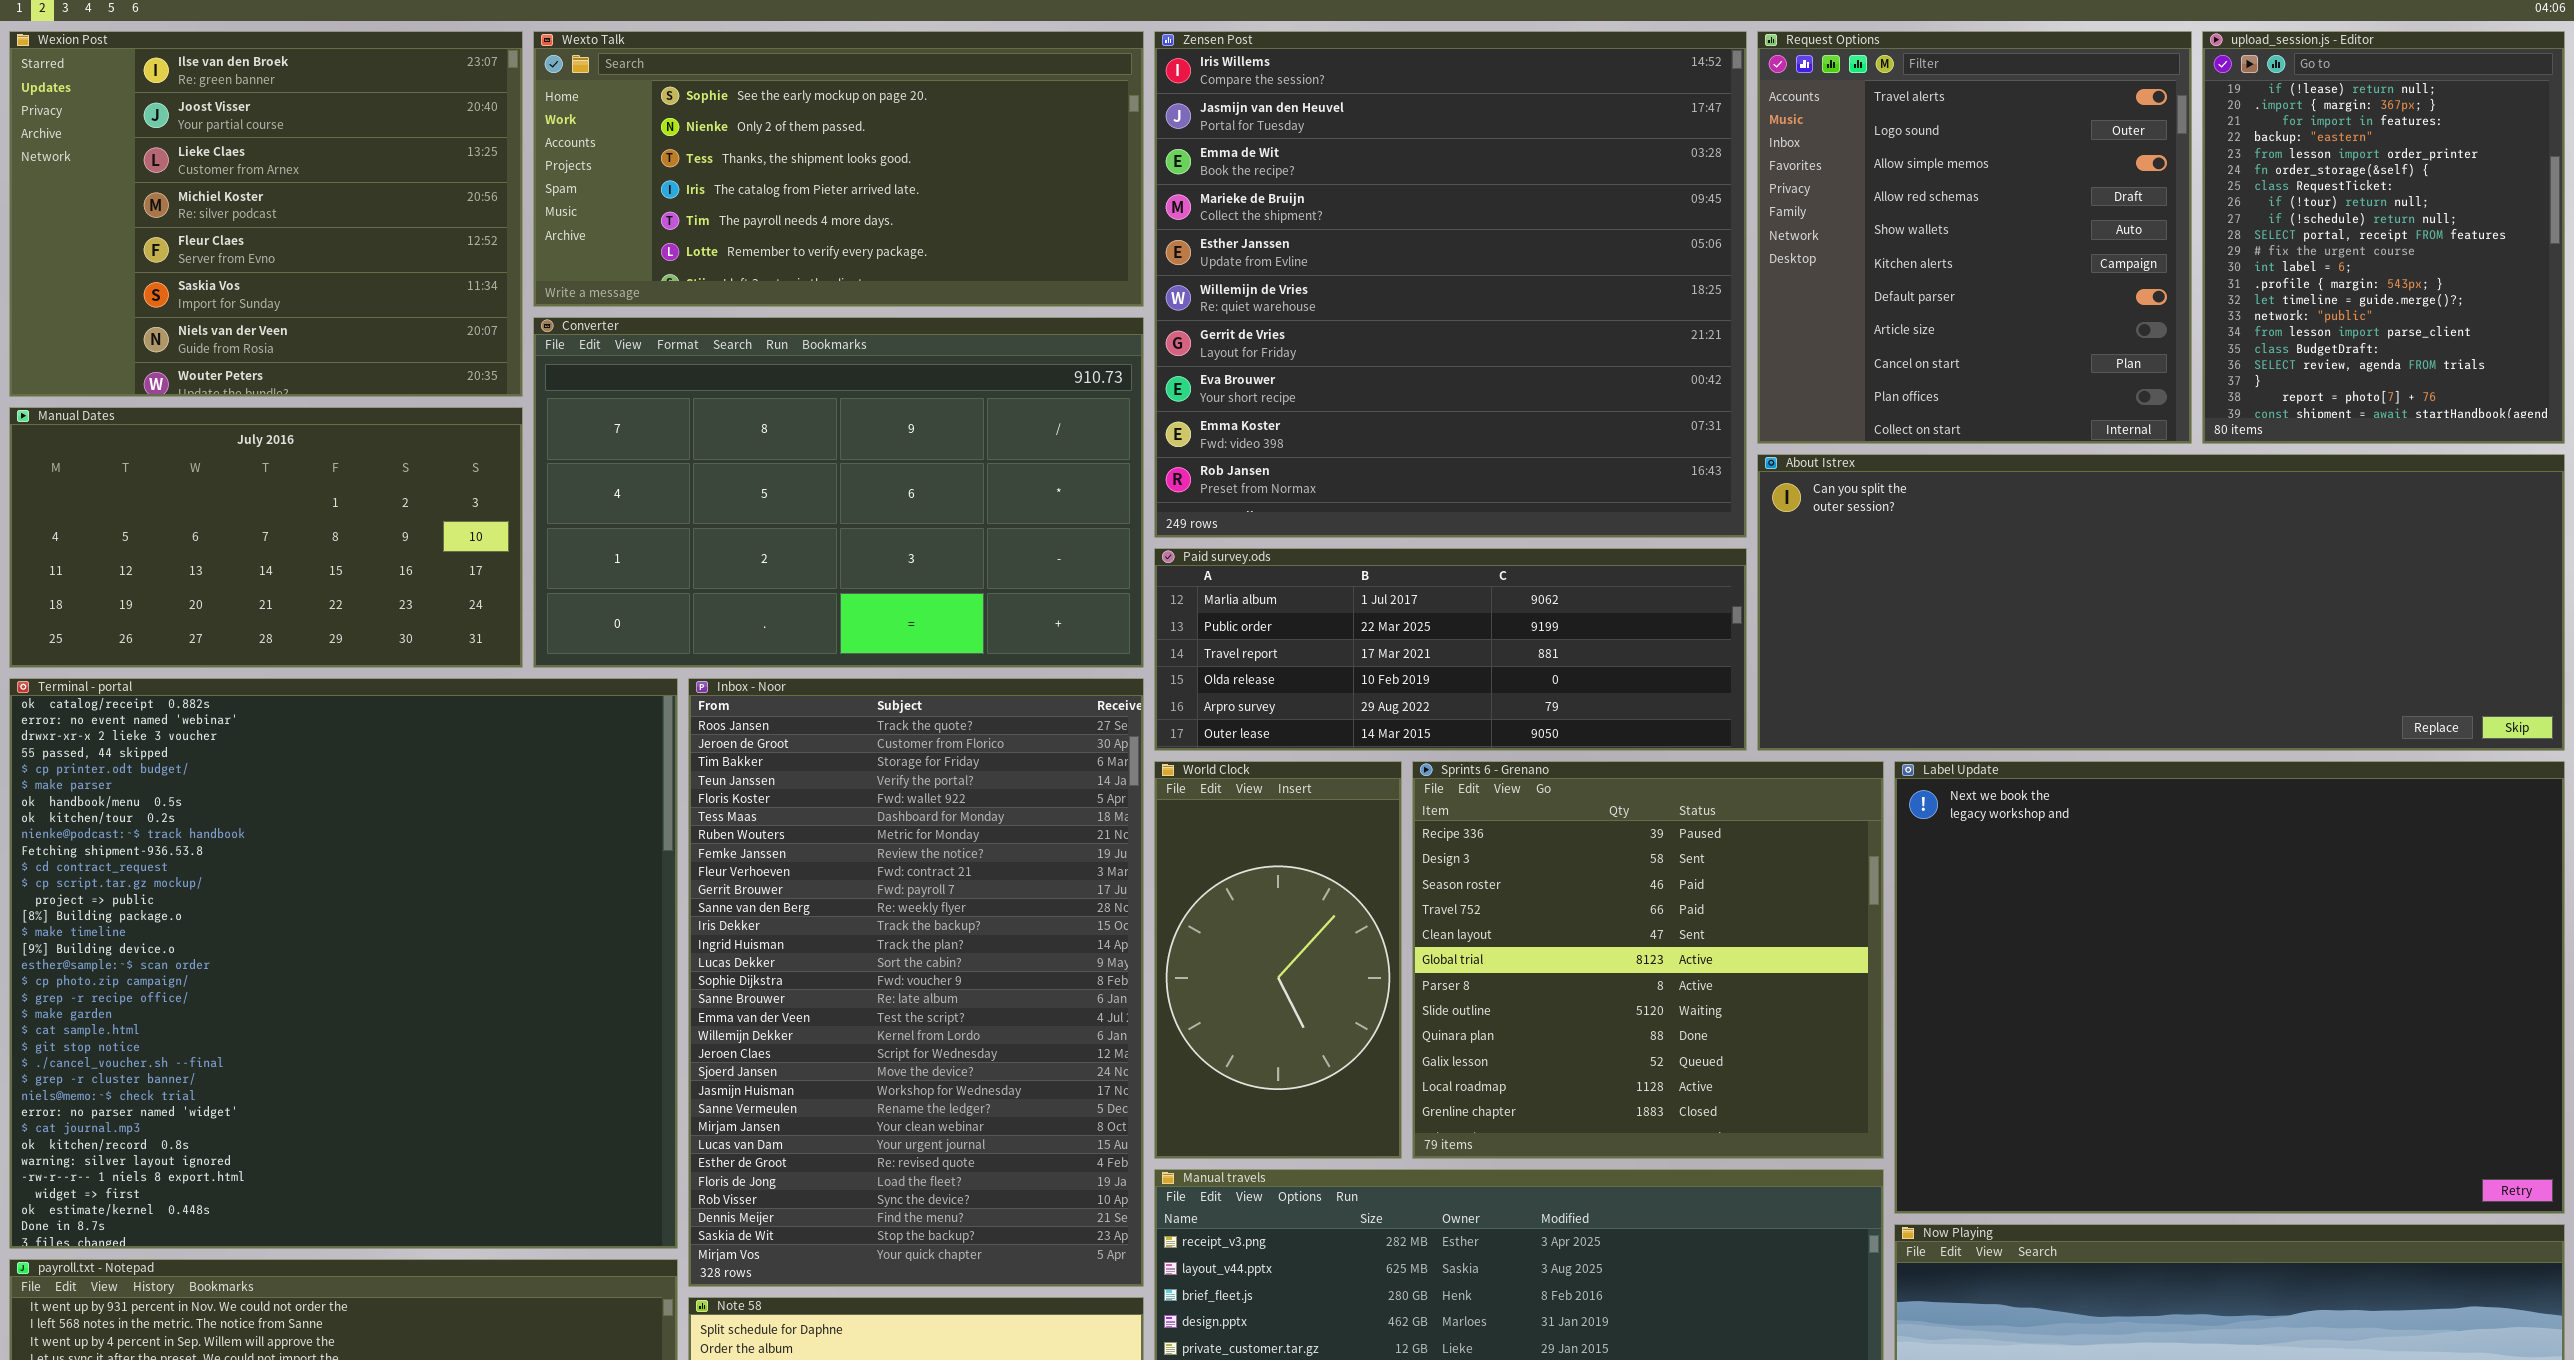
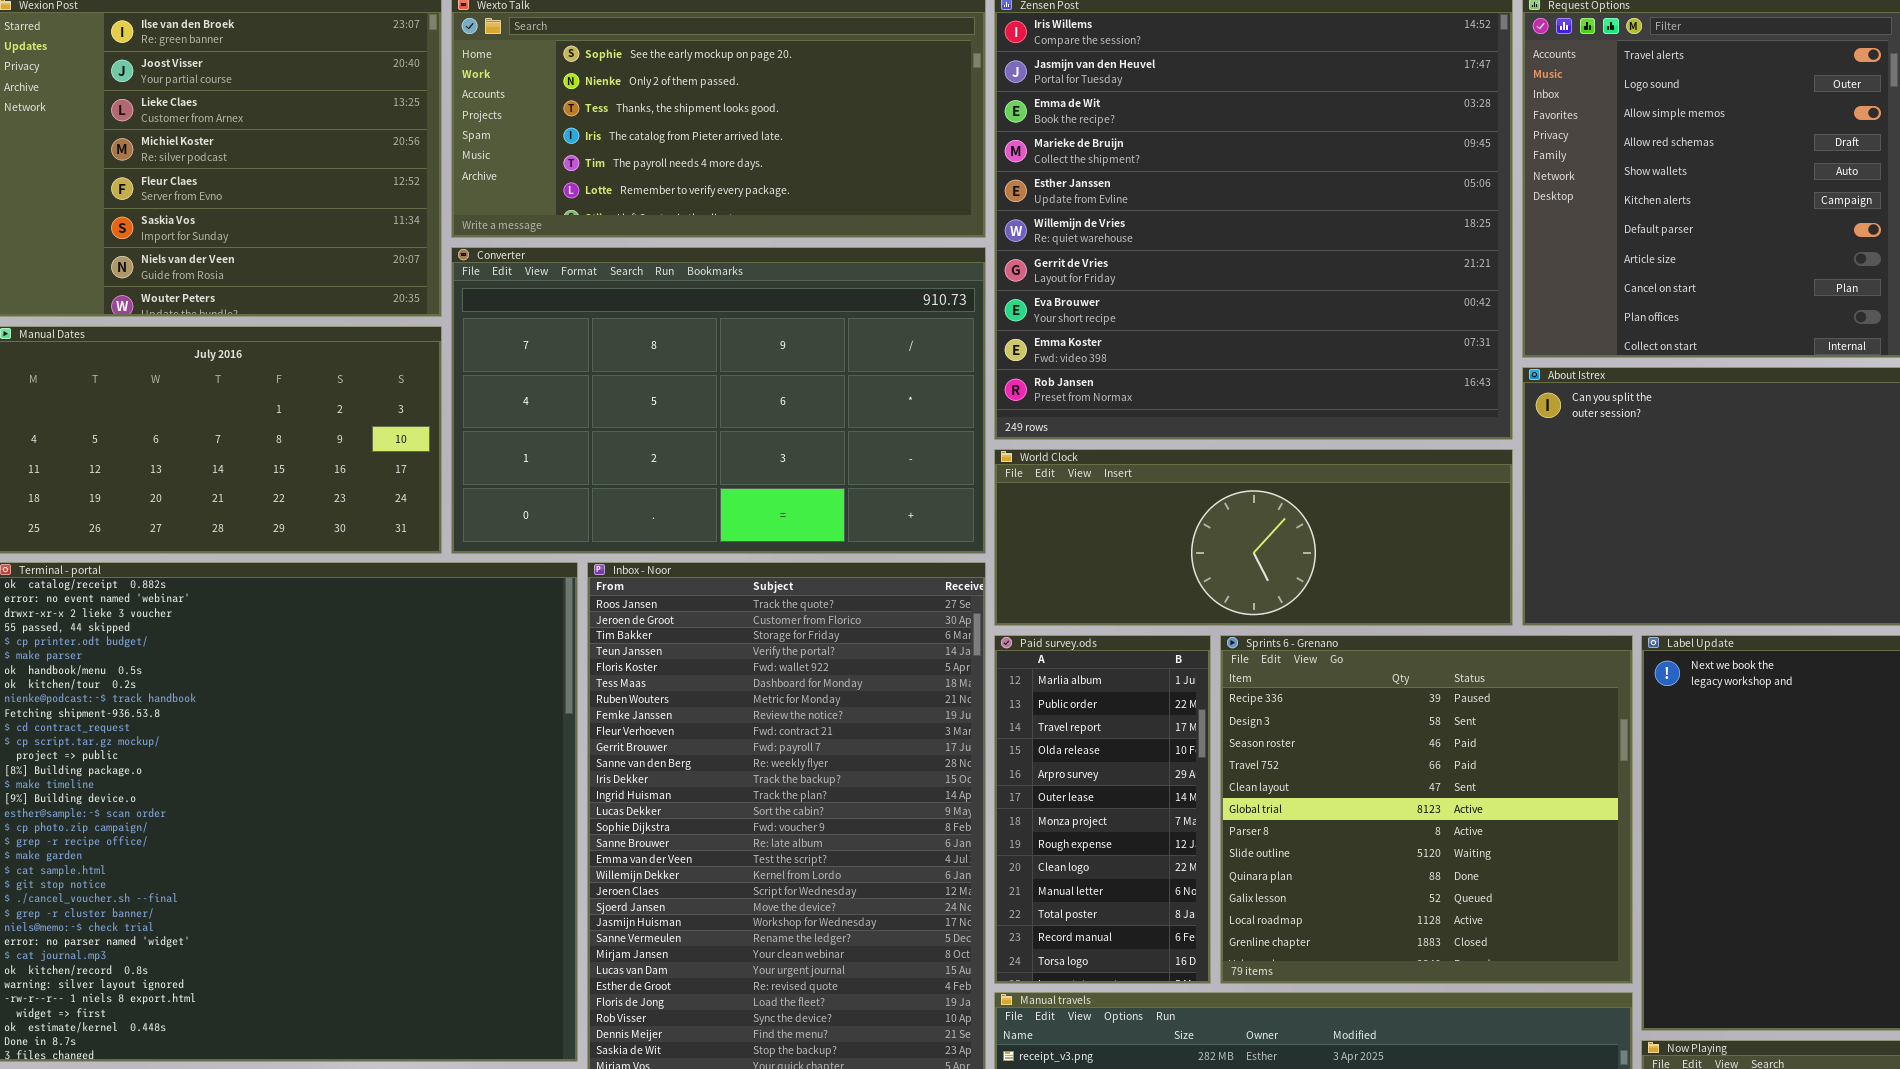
Paid survey.ods: [1154,548,1747,751] -> [994,635,1211,984], moved, resized
World Clock: [1154,761,1402,1159] -> [994,449,1513,626], moved, resized

